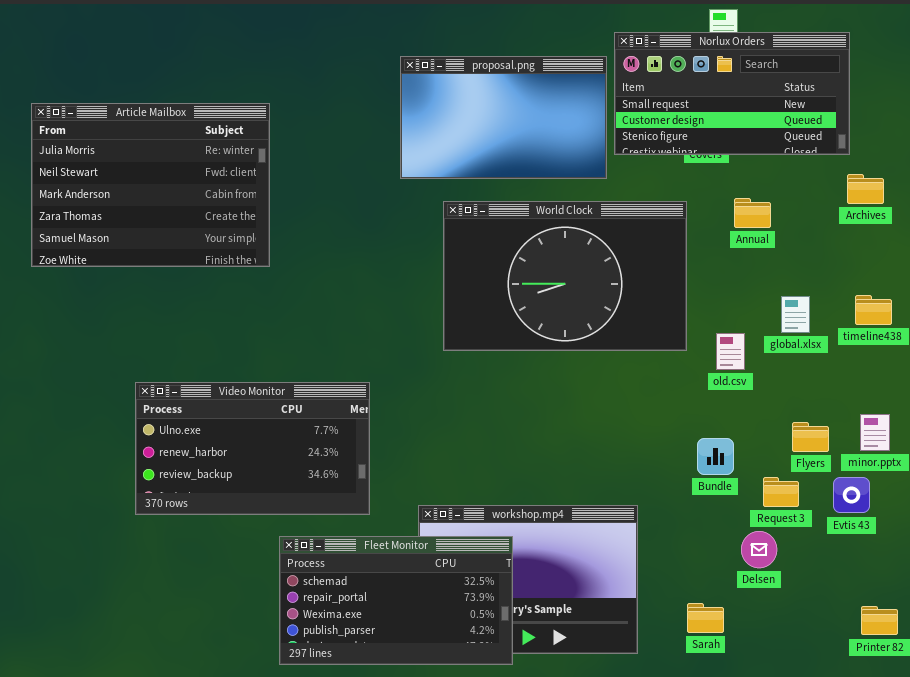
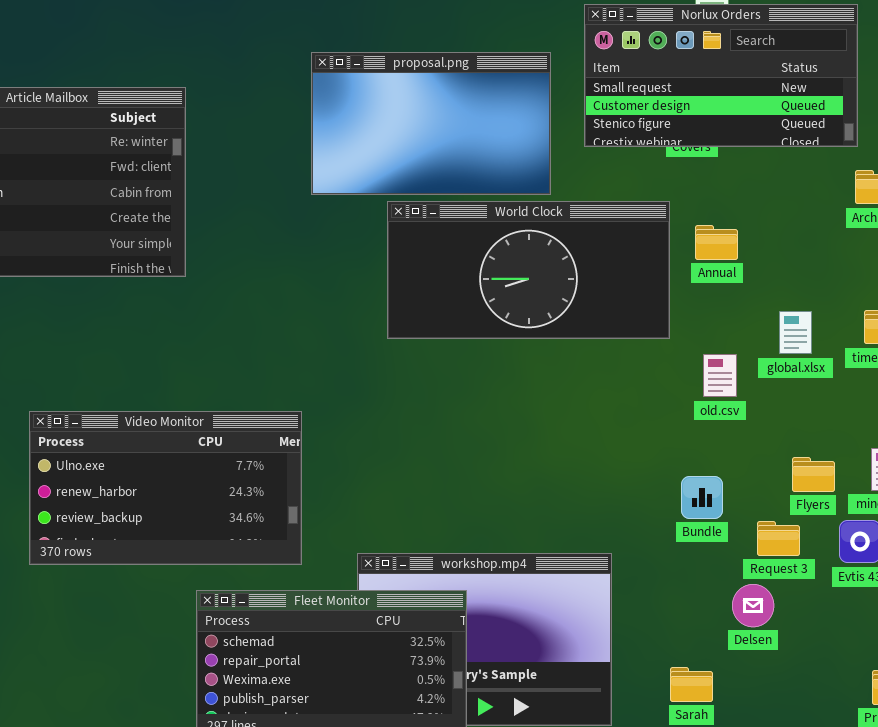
proposal.png: [400,56,607,179] -> [311,52,551,195], moved
Annual: [734,198,771,228] -> [695,225,738,260], moved
World Clock: [443,201,687,351] -> [387,201,670,339], resized

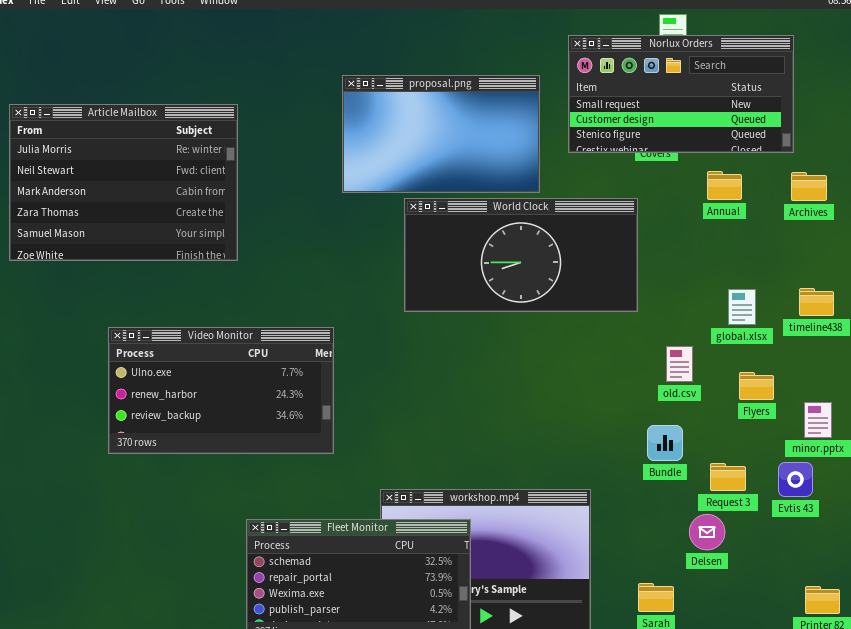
Annual: [695,225,738,260] -> [707,171,742,200], moved
old.csv: [703,354,737,397] -> [666,346,693,382], moved
Video Monitor: [29,411,302,565] -> [108,327,334,454], moved
Flyers: [792,457,835,492] -> [739,372,774,400], moved

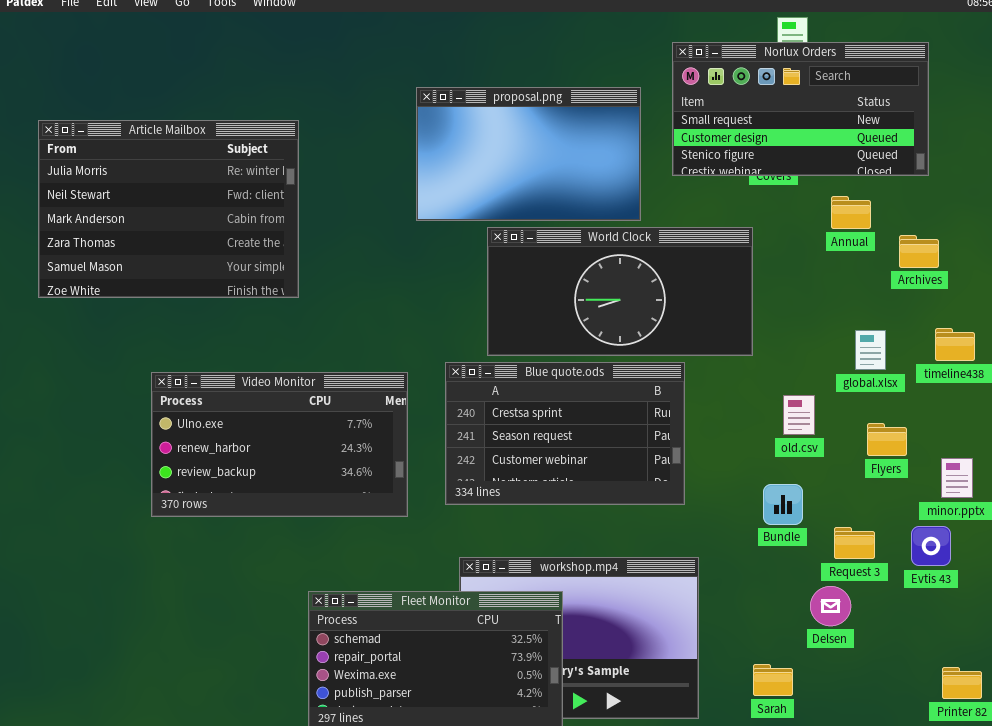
Archives: [791,172,827,201] -> [899,235,939,268], moved
Blue quote.ods: none -> [445,362,685,505], opened

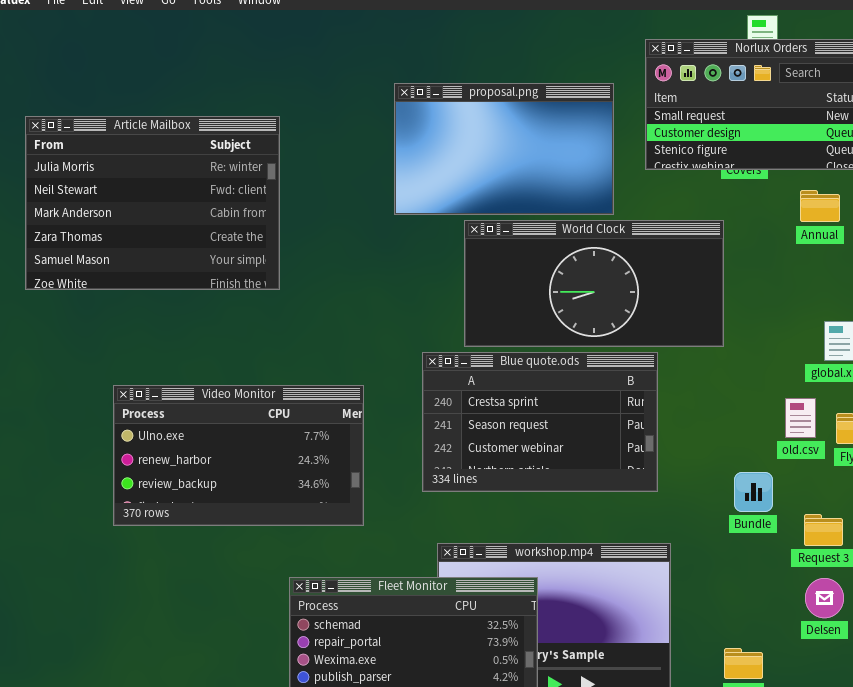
Video Monitor: [151,372,408,517] -> [113,385,364,526], moved
old.csv: [783,395,815,435] -> [785,398,816,438], moved
Delsen: [810,586,851,626] -> [805,578,844,618], moved

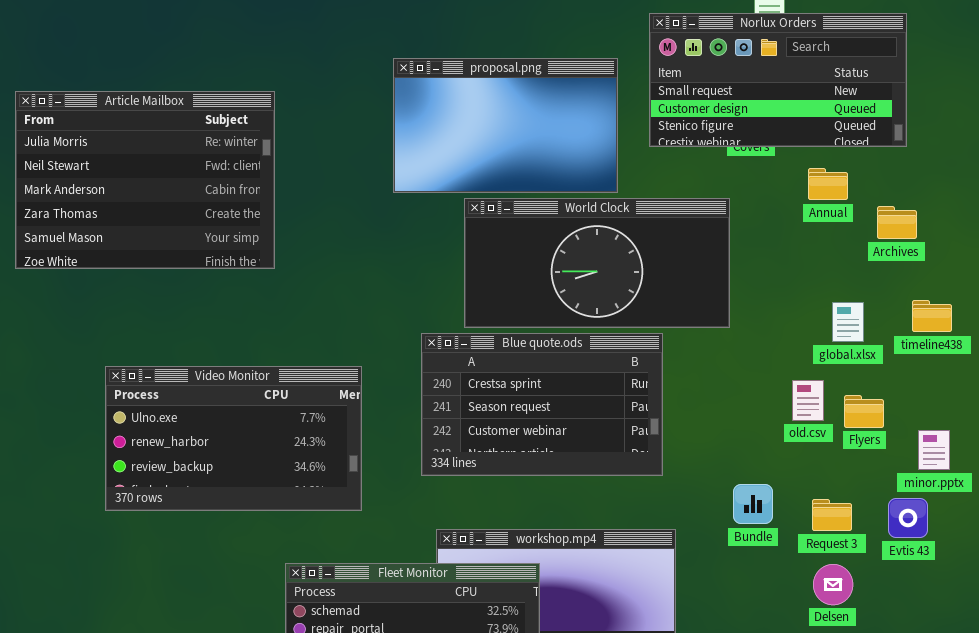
Bundle: [734,472,773,512] -> [733,484,773,524], moved

